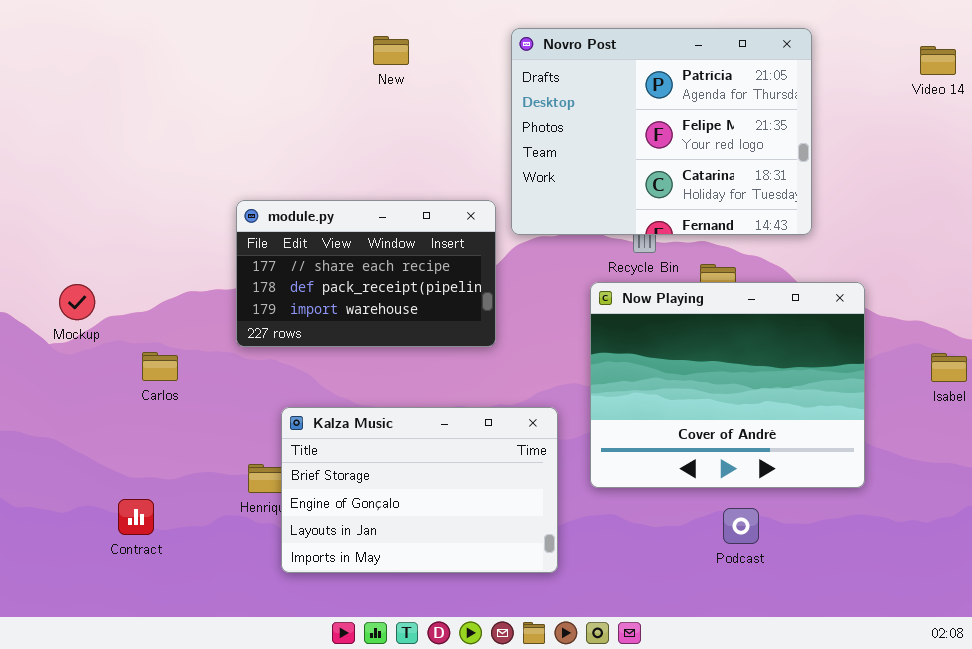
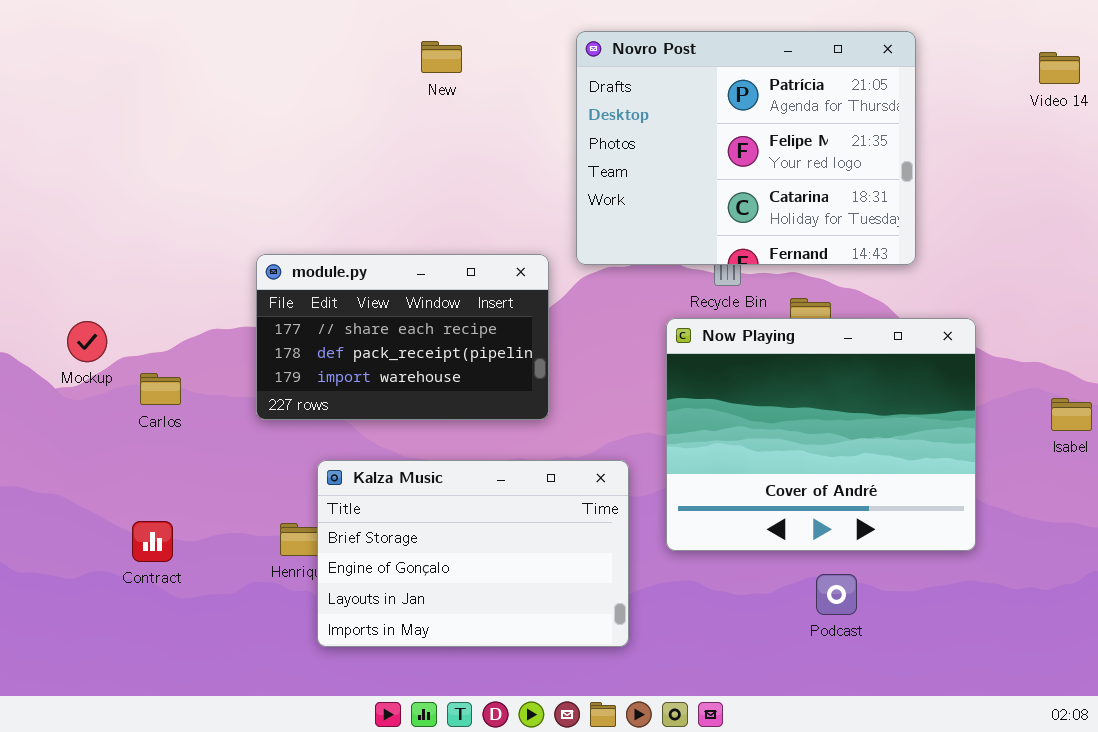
module.py: [236,200,496,347] -> [256,254,549,420], moved
Carlos: [142,352,178,381] -> [140,373,181,405], moved
Contract: [118,499,154,535] -> [132,521,173,562], moved

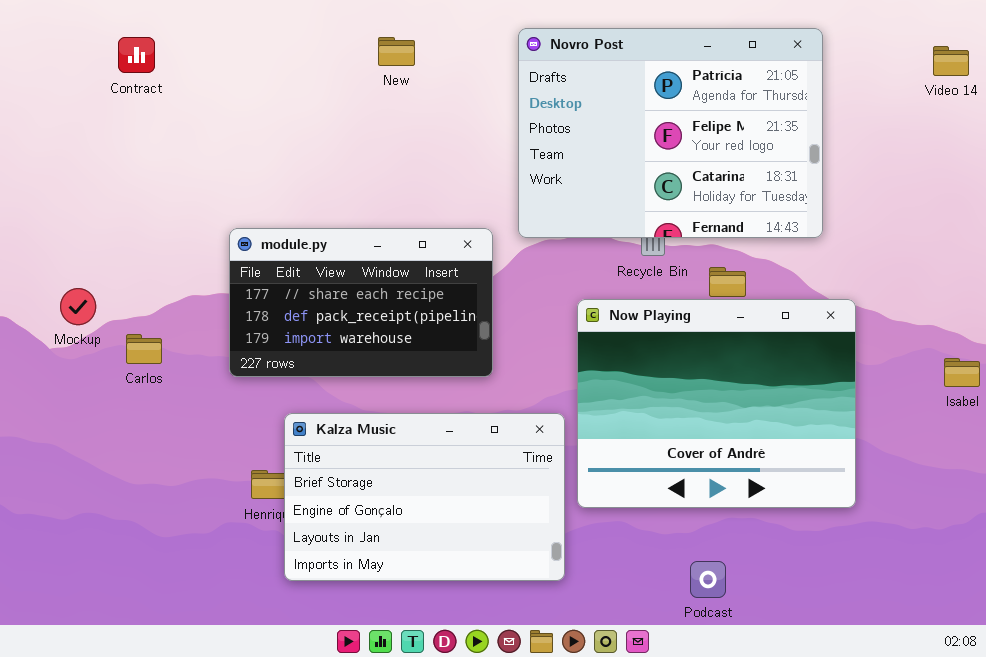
Now Playing: [666,318,976,551] -> [577,299,856,508], moved
Contract: [132,521,173,562] -> [118,37,155,73], moved
Podcast: [816,574,857,615] -> [690,561,726,598], moved

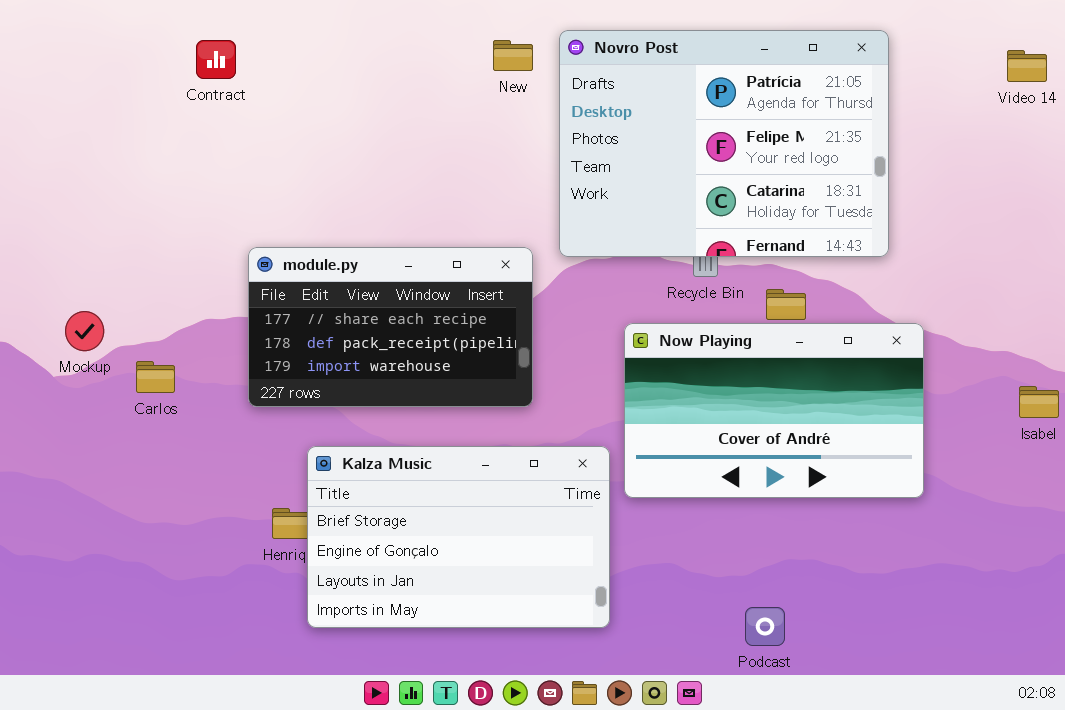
Contract: [118,37,155,73] -> [196,40,236,79], moved
New: [378,37,415,66] -> [493,40,533,71], moved
Now Playing: [577,299,856,508] -> [624,323,924,498], resized

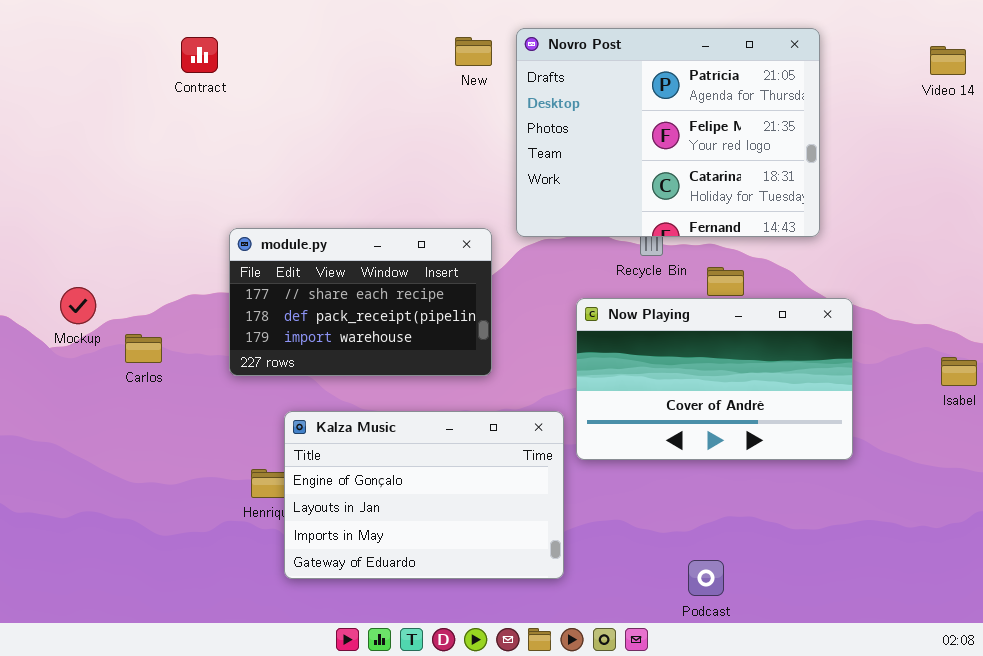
Kalza Music: [307,446,610,628] -> [284,411,564,579], scrolled down 1 row

